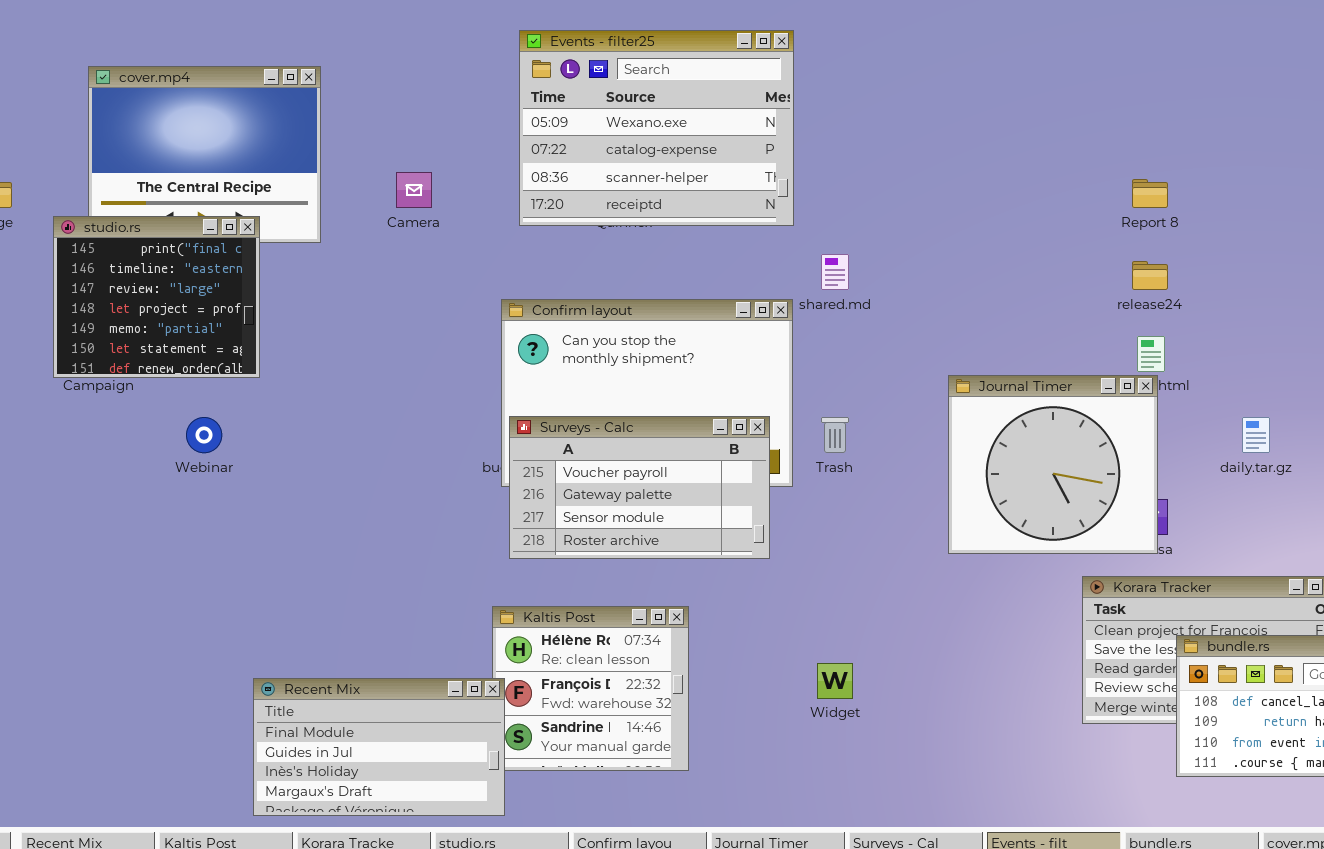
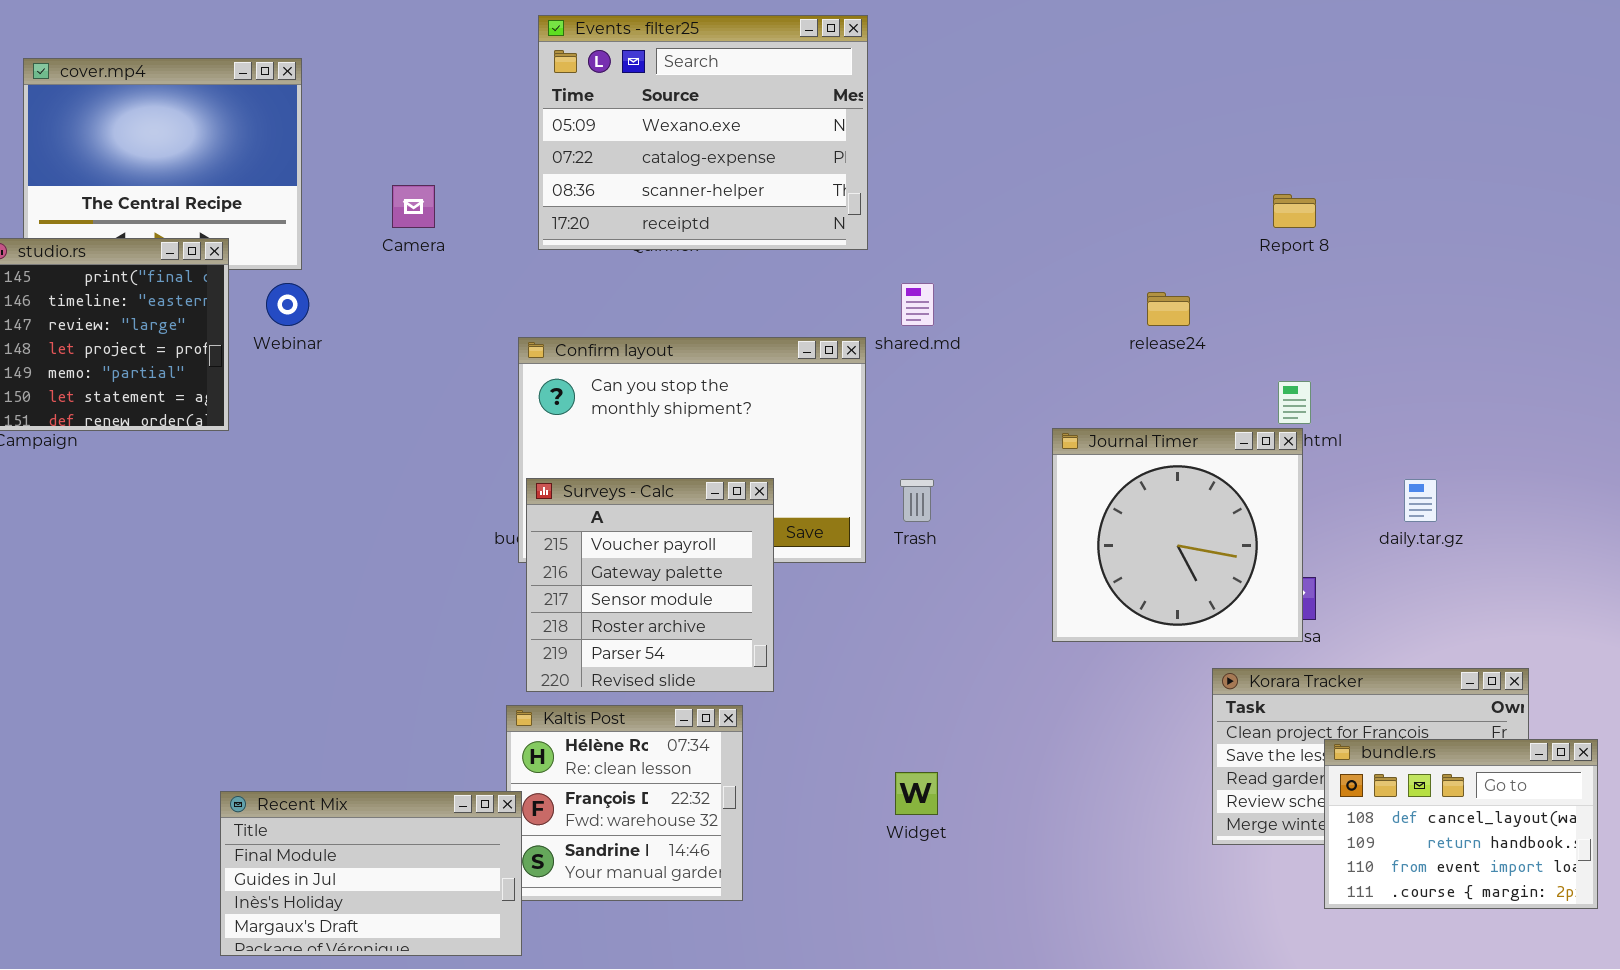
release24: [1132,261,1168,290] -> [1147,292,1190,326], moved
Surveys - Calc: [509,416,770,559] -> [526,478,774,692], resized
Webinar: [186,417,222,453] -> [266,283,309,326], moved

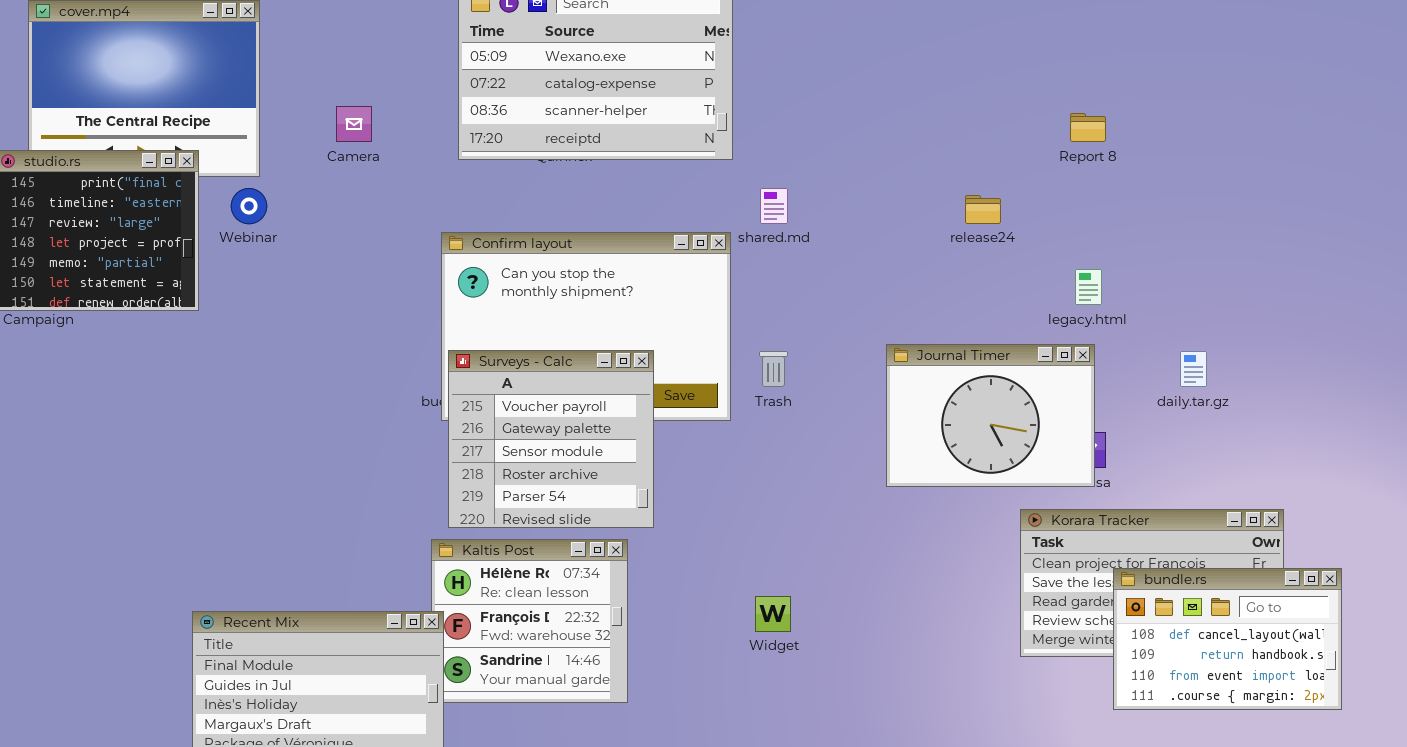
Journal Timer: [1052,428,1303,642] -> [886,344,1095,487], resized

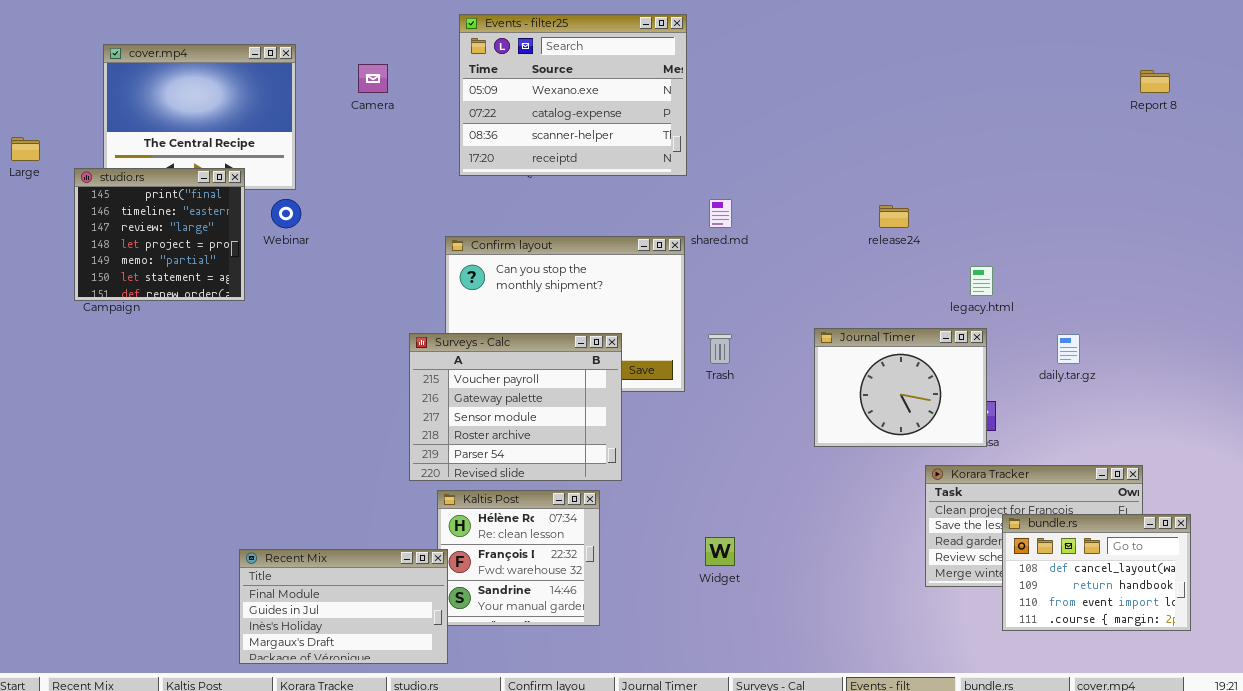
Camera: [336,106,372,142] -> [358,64,388,93], moved
Report 8: [1070,113,1106,142] -> [1140,70,1170,93], moved
Surveys - Calc: [448,350,654,528] -> [409,333,622,481], resized

